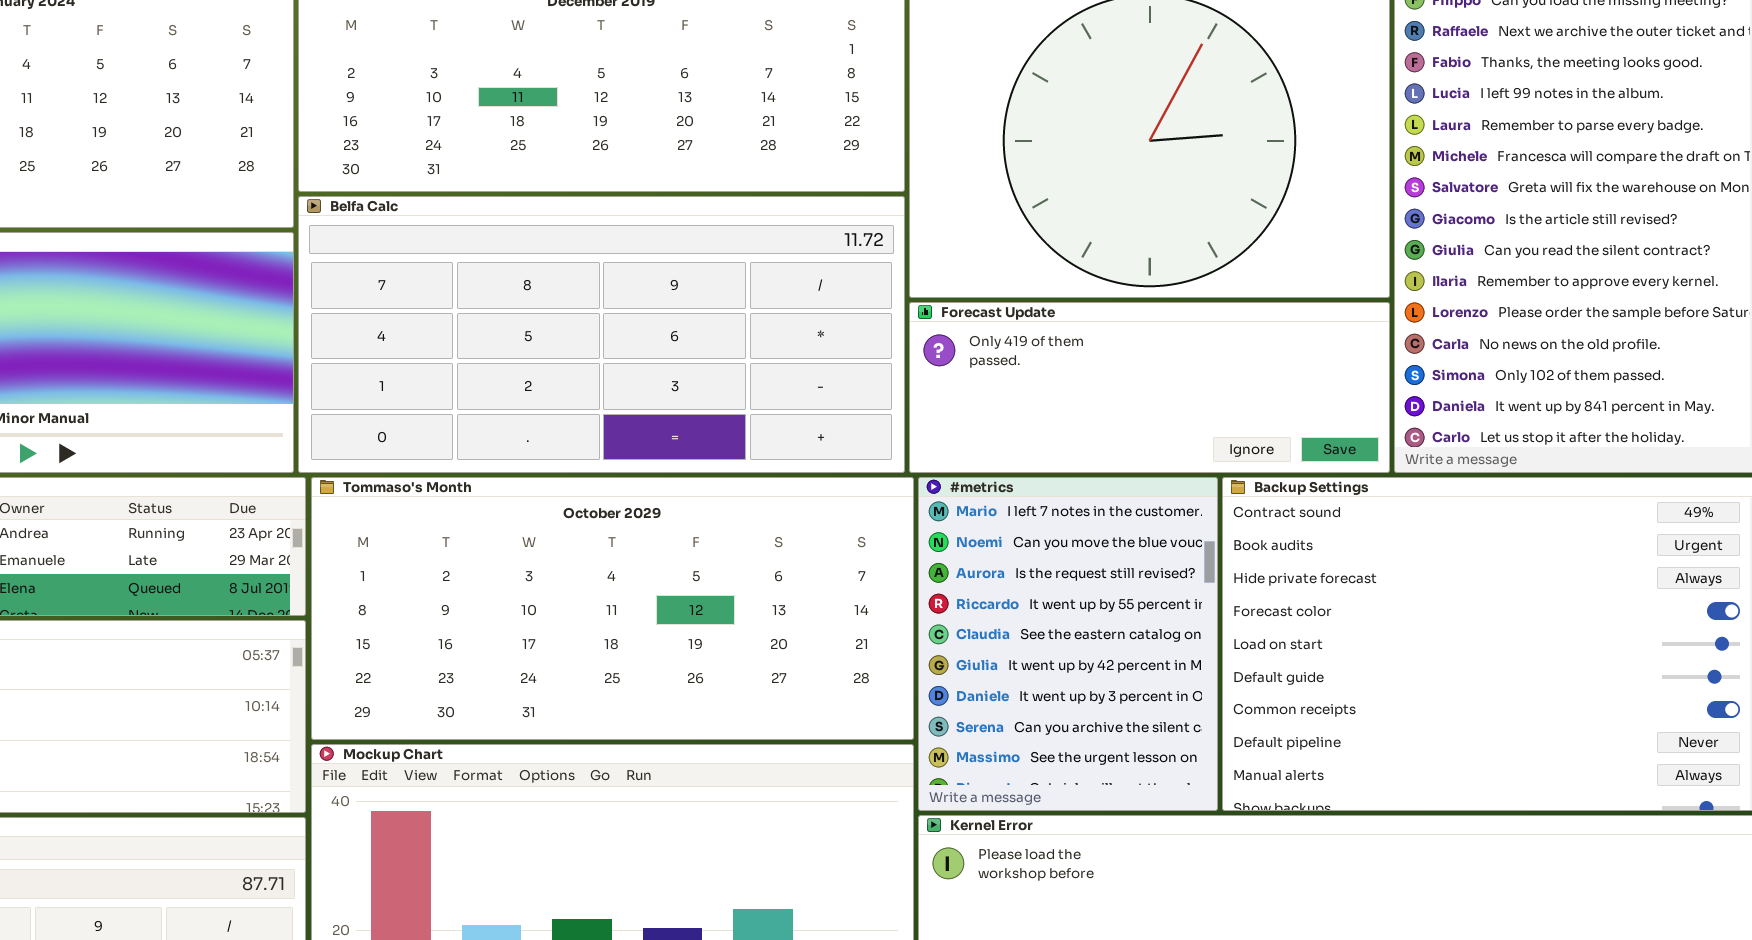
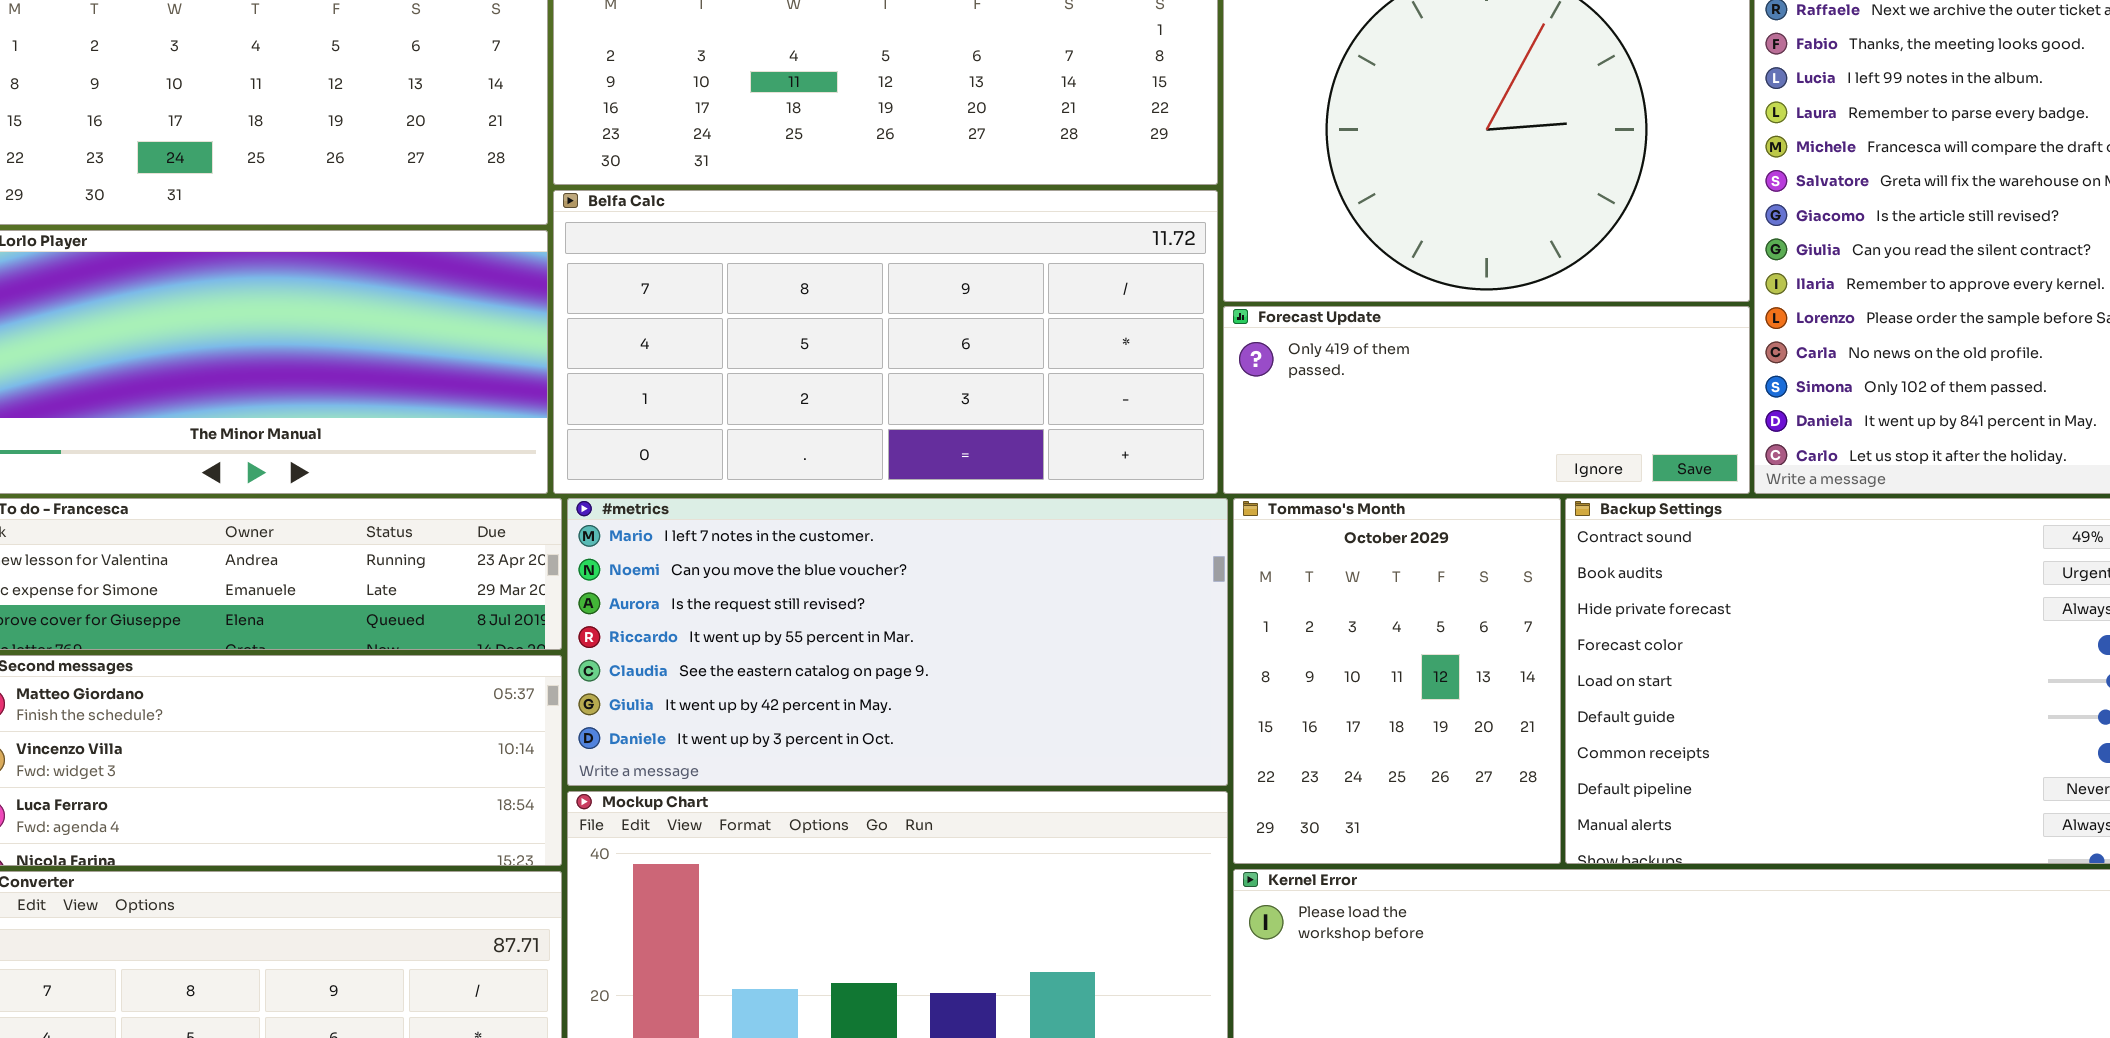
Tommaso's Month: [311,477,914,740] -> [1233,498,1561,864], moved, resized
#metrics: [918,477,1218,811] -> [567,498,1228,786], moved, resized

